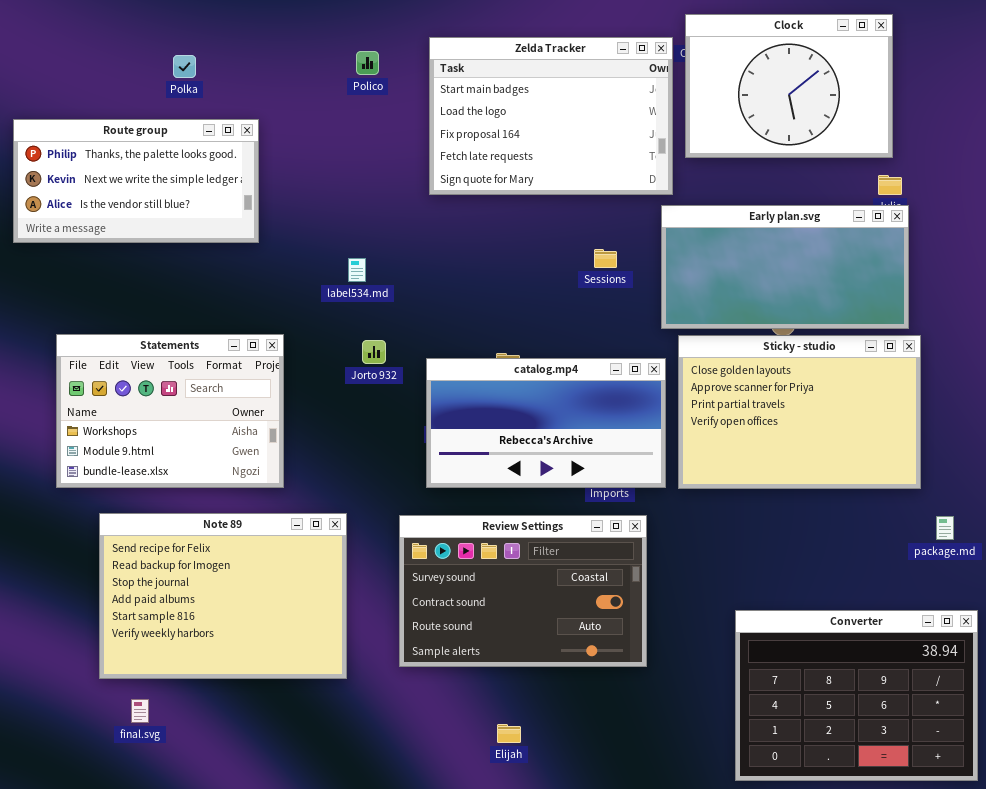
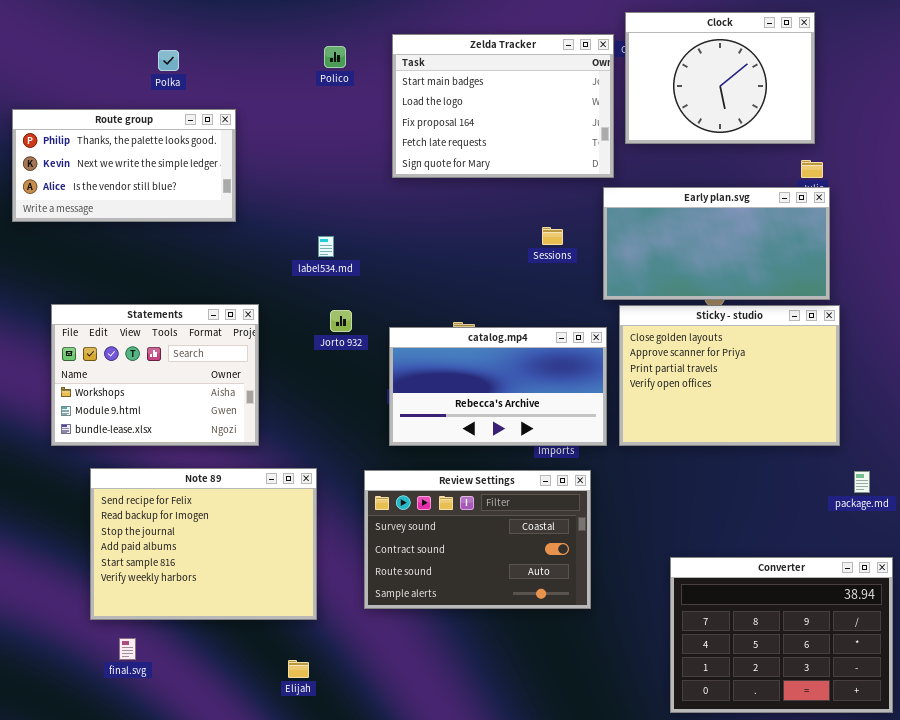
Elijah: [497,724,521,743] -> [288,660,309,678], moved

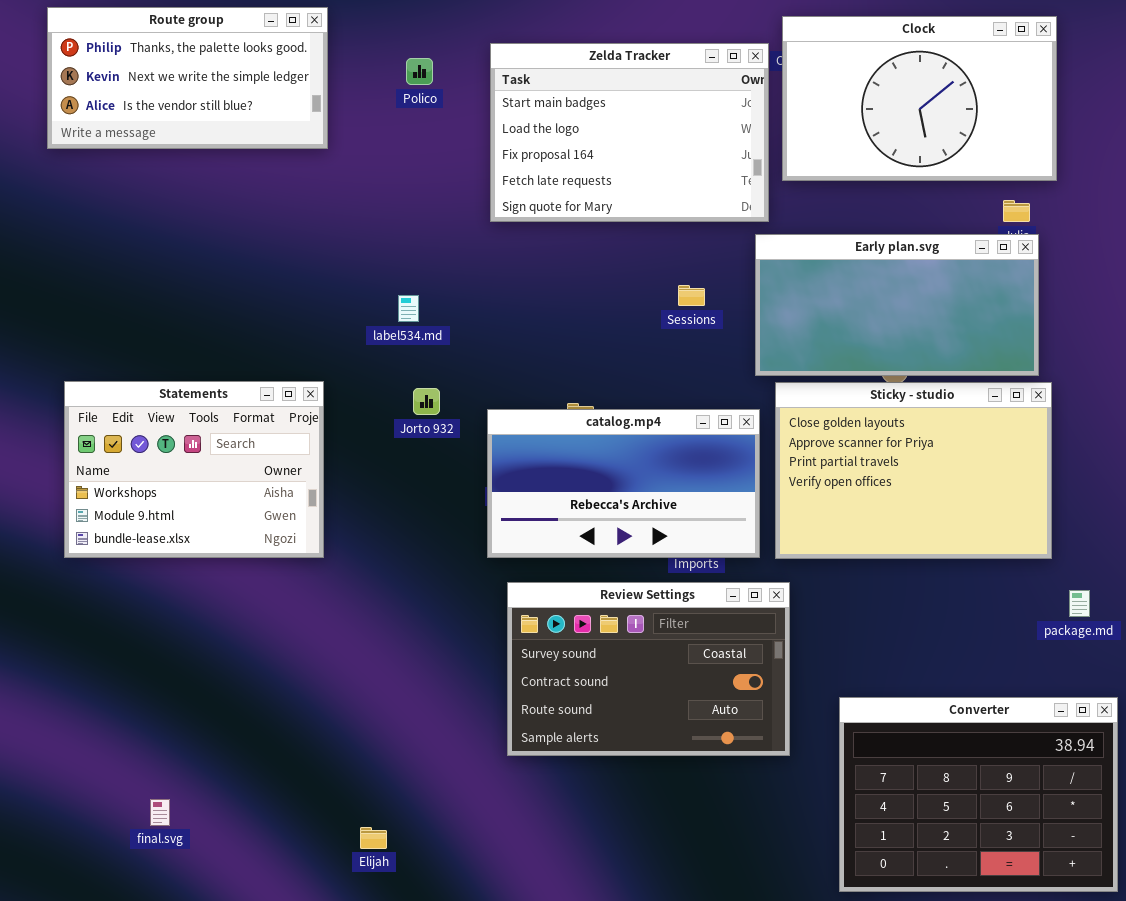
Clock: [625,12,815,144] -> [782,16,1057,181], resized
Route group: [12,109,236,222] -> [47,7,328,149], moved
Note 89: [90,468,317,620] -> none, closed
Review Settings: [364,470,591,609] -> [507,582,790,756], moved

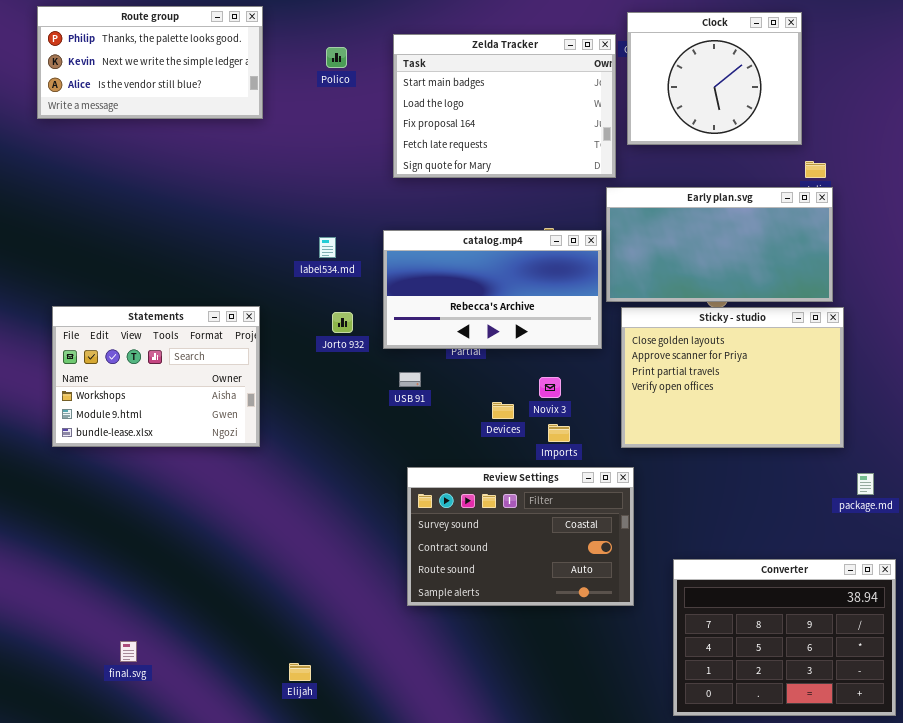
Clock: [782,16,1057,181] -> [627,12,802,145], resized
catalog.mp4: [487,409,760,558] -> [383,230,602,349], moved

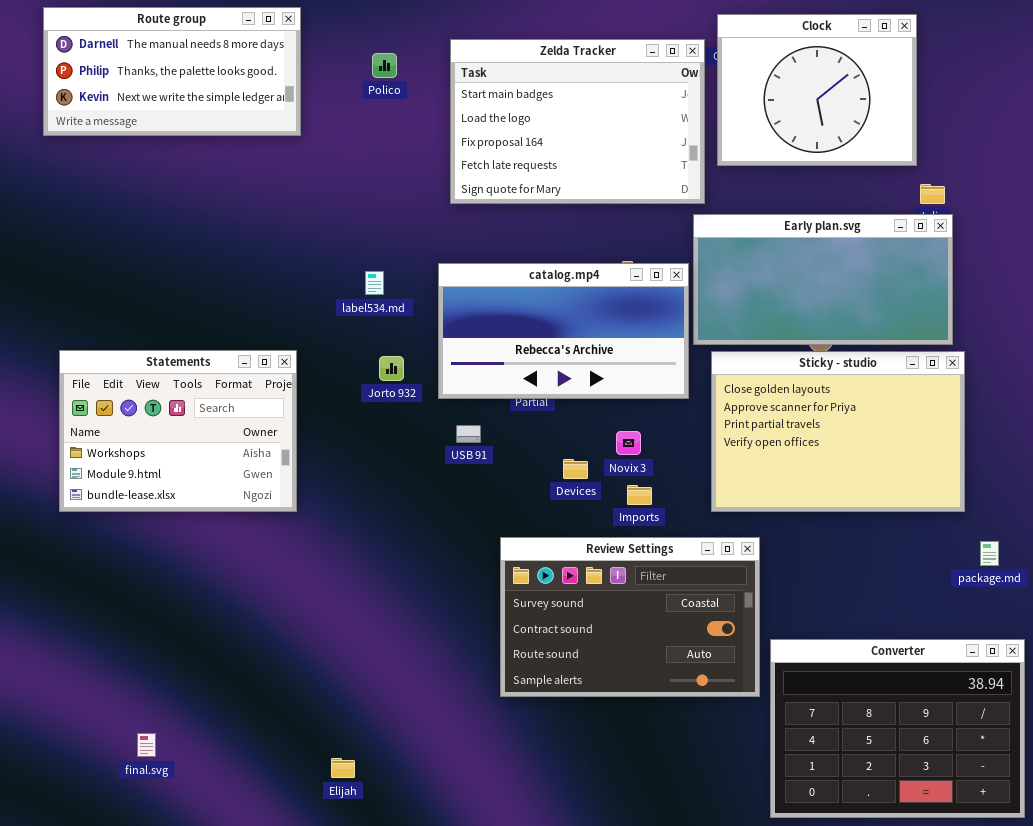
Route group: [37,6,263,119] -> [43,7,301,136], scrolled up 1 row
Review Settings: [407,467,634,606] -> [500,537,760,697], moved

